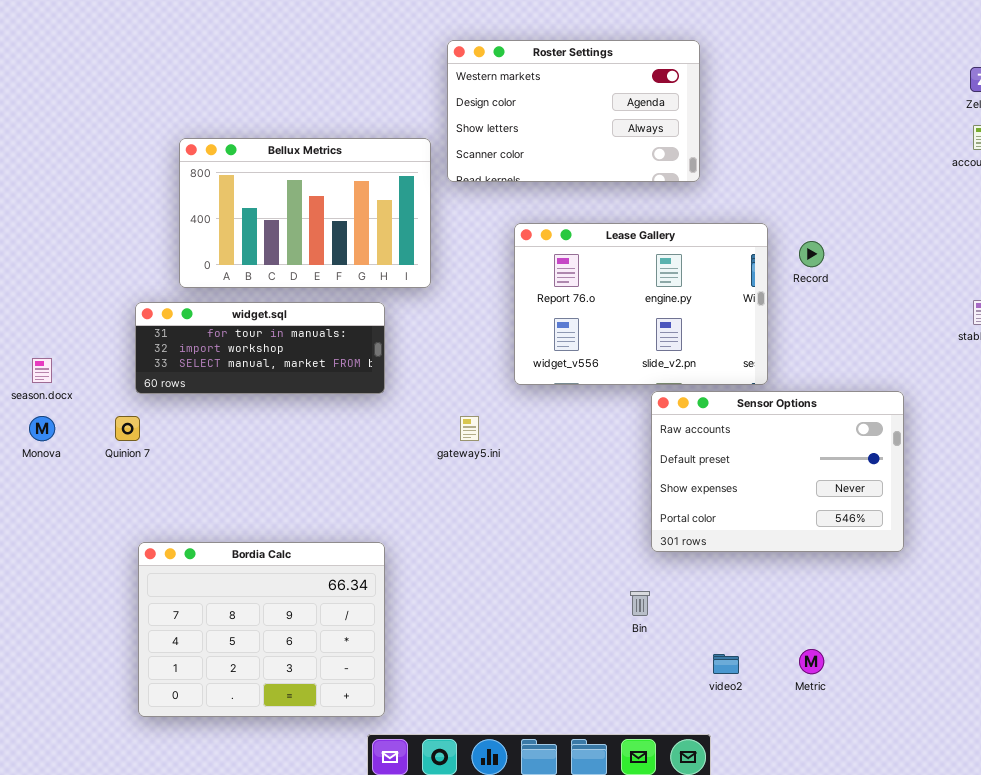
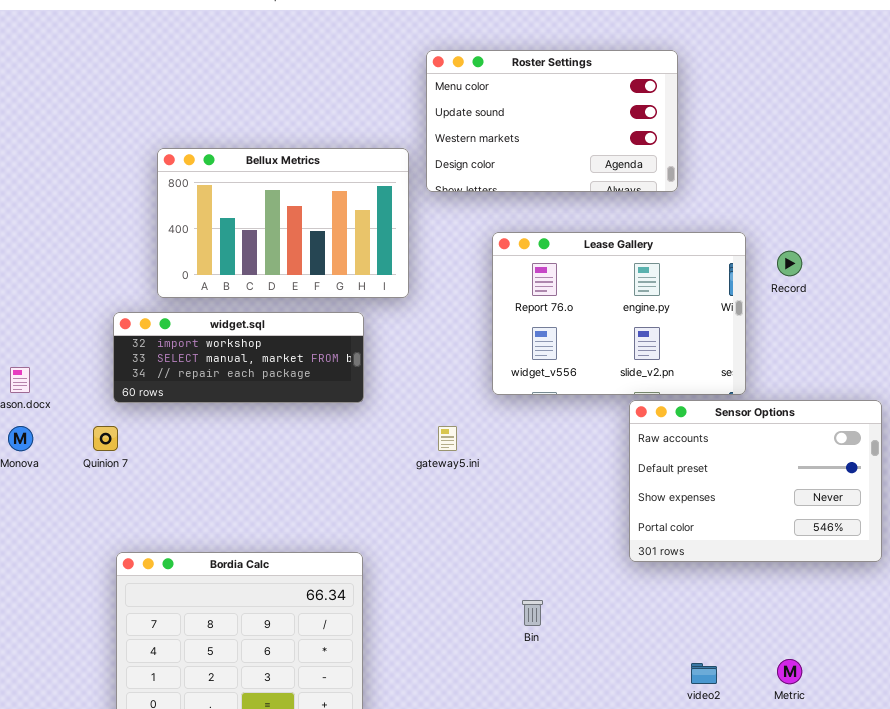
Roster Settings: [447,40,700,182] -> [426,50,678,192], scrolled up 2 rows
widget.sql: [135,302,385,394] -> [113,312,364,403], scrolled down 1 row
Bin: [630,591,650,616] -> [522,600,543,626], moved

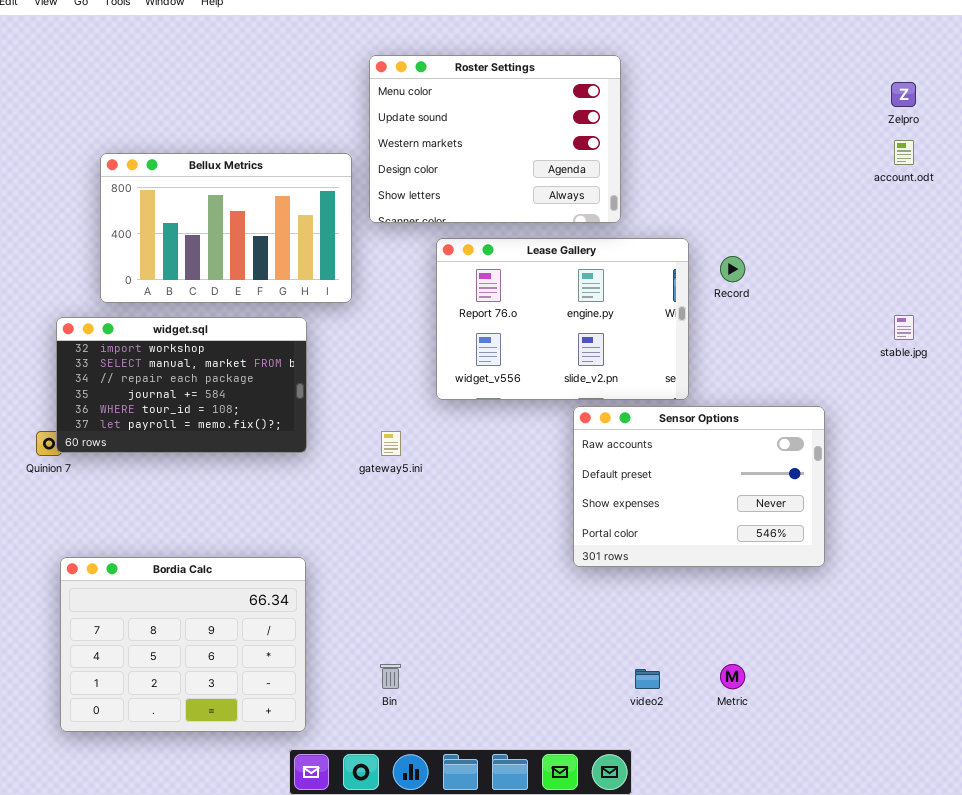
Roster Settings: [426,50,678,192] -> [369,55,621,223], resized
widget.sql: [113,312,364,403] -> [56,317,307,453], resized
Bin: [522,600,543,626] -> [380,664,401,689], moved

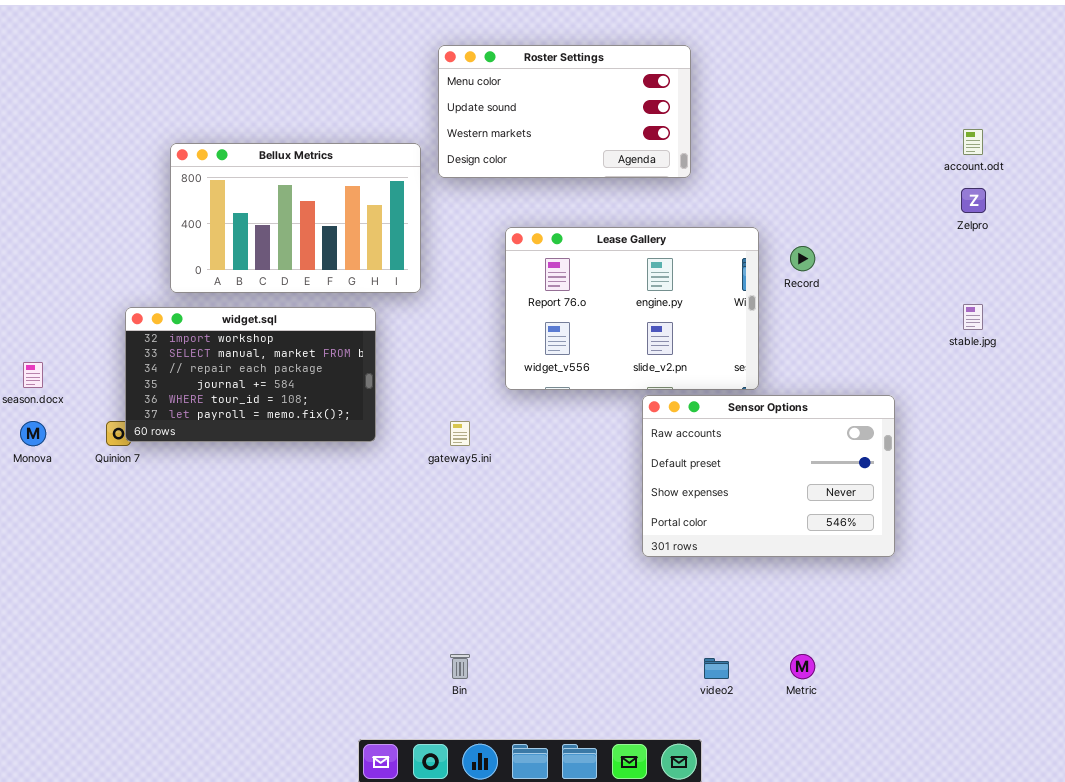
Roster Settings: [369,55,621,223] -> [438,45,691,178], resized
Zelpro: [891,82,916,107] -> [961,188,986,213], moved
Bordia Calc: [60,557,306,732] -> none, closed

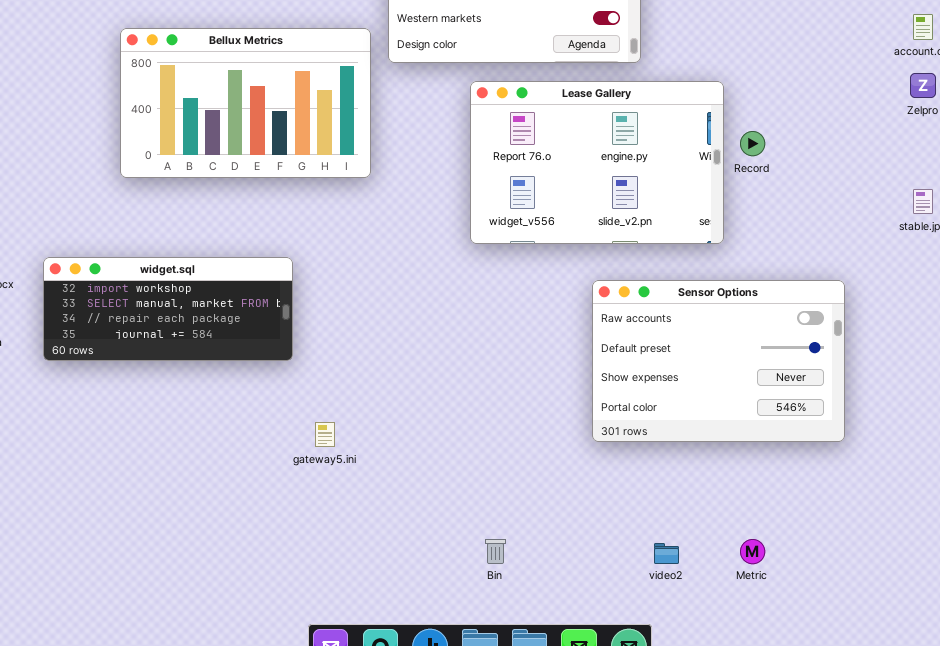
Lease Gallery: [505,227,759,390] -> [470,81,724,244], moved
widget.sql: [125,307,376,442] -> [43,257,293,361], moved, resized
gateway5.ini: [450,421,470,446] -> [315,422,335,447], moved
Bin: [450,654,470,679] -> [485,539,506,564], moved

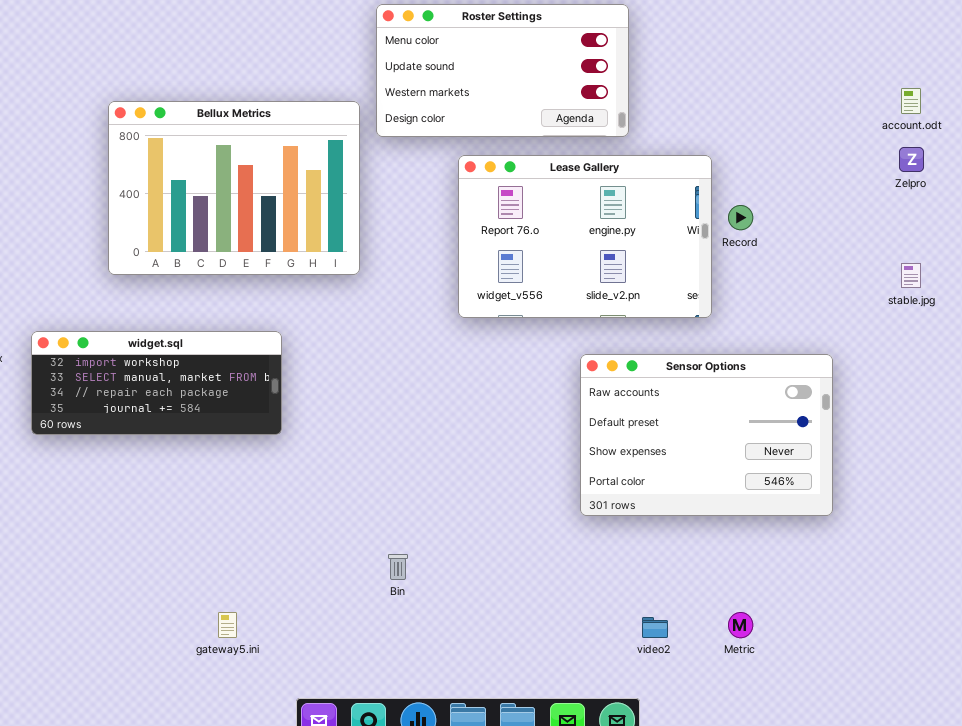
Bellux Metrics: [120,28,371,178] -> [108,101,360,275], resized
gateway5.ini: [315,422,335,447] -> [218,612,237,638], moved
Bin: [485,539,506,564] -> [388,554,408,580], moved

